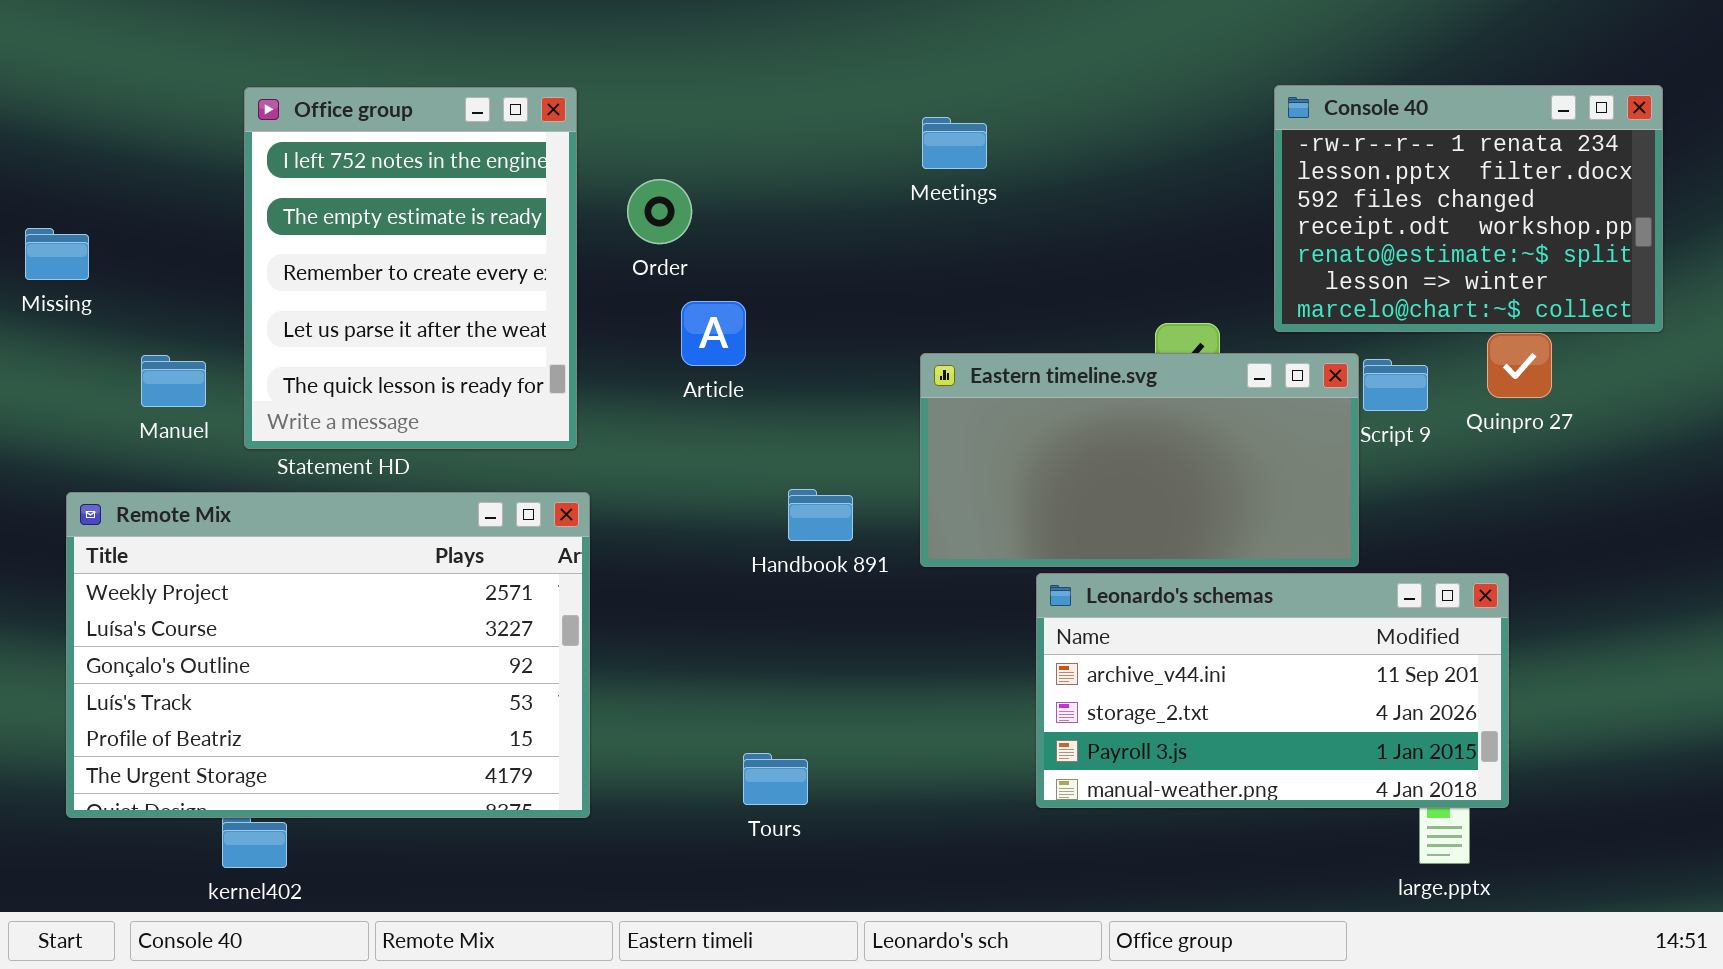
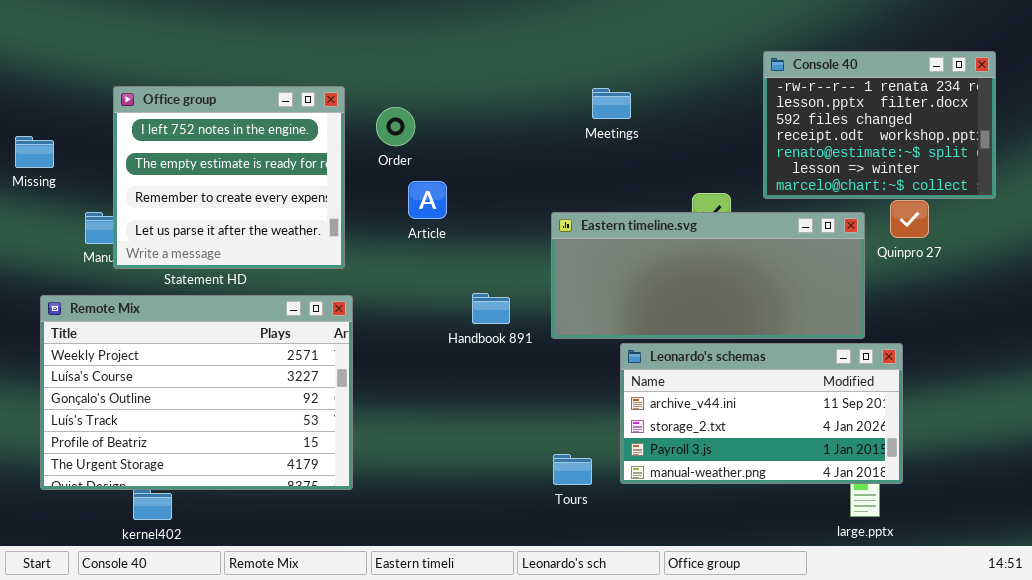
Office group: [244,87,577,449] -> [113,86,345,269], resized
Meetings: [922,117,987,169] -> [592,88,631,119], moved
Eastern timeline.svg: [920,353,1359,567] -> [551,212,865,339], resized
Tours: [743,753,808,805] -> [553,454,592,485], moved

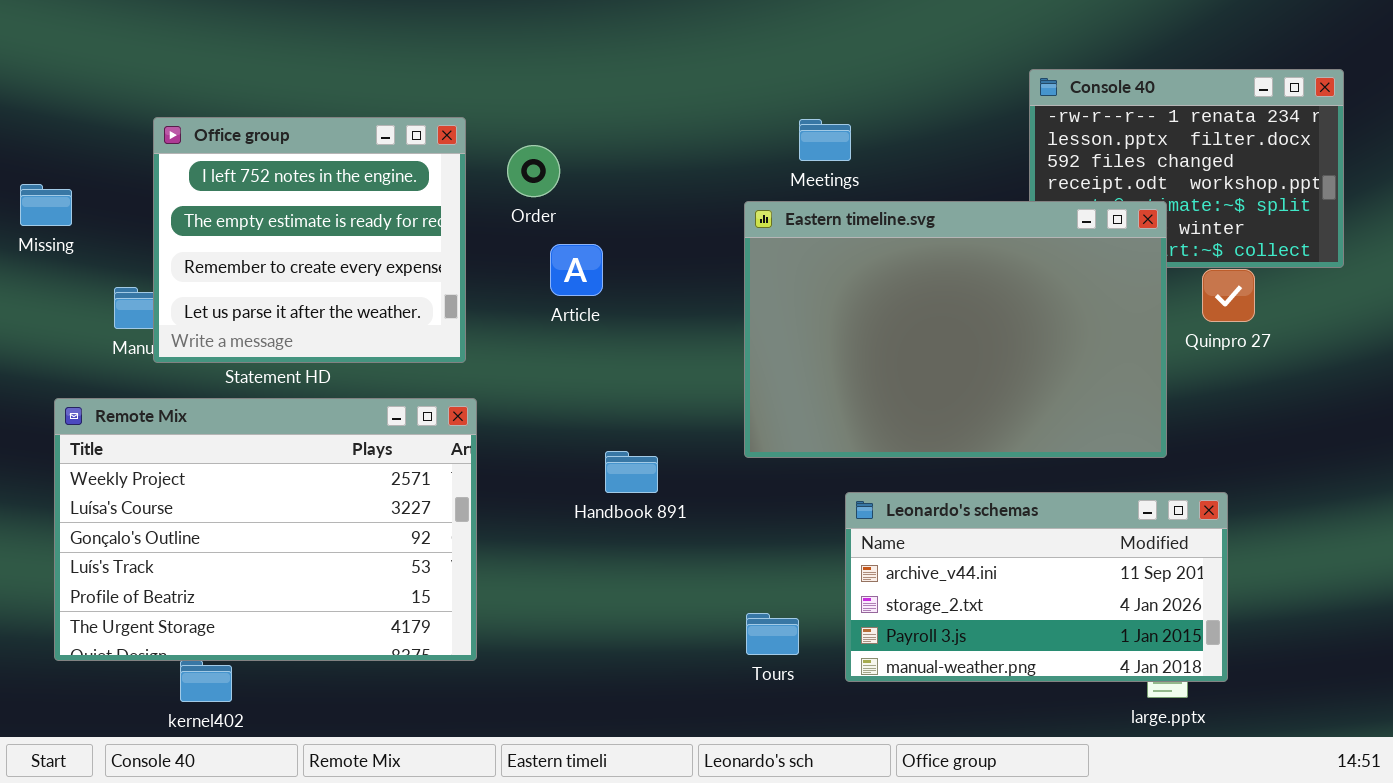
Eastern timeline.svg: [551,212,865,339] -> [744,201,1167,458], resized
Handbook 891: [472,293,510,324] -> [605,451,658,493], moved
Leonardo's schemas: [620,343,903,484] -> [845,492,1228,682], moved

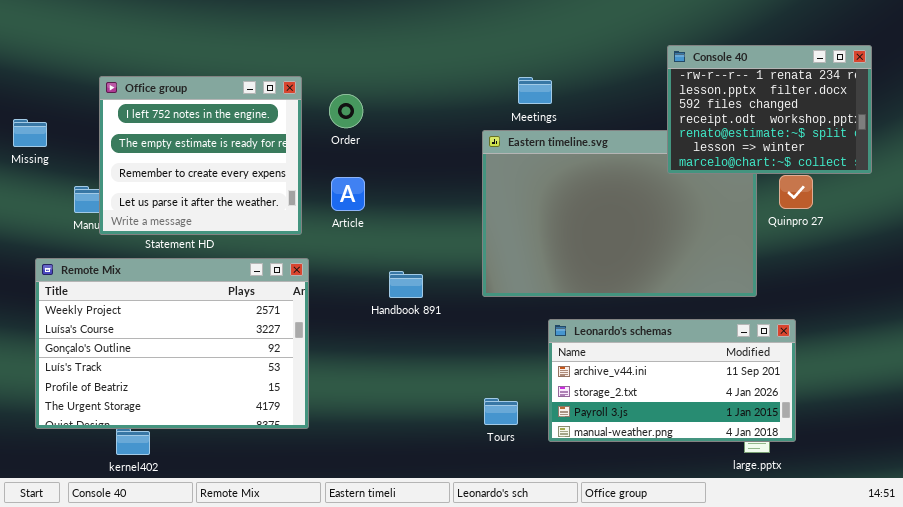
Console 40: [1029,69,1344,268] -> [667,45,872,174], raised
Article: [550,244,603,296] -> [331,177,365,211], moved
Handbook 891: [605,451,658,493] -> [389,271,423,298], moved

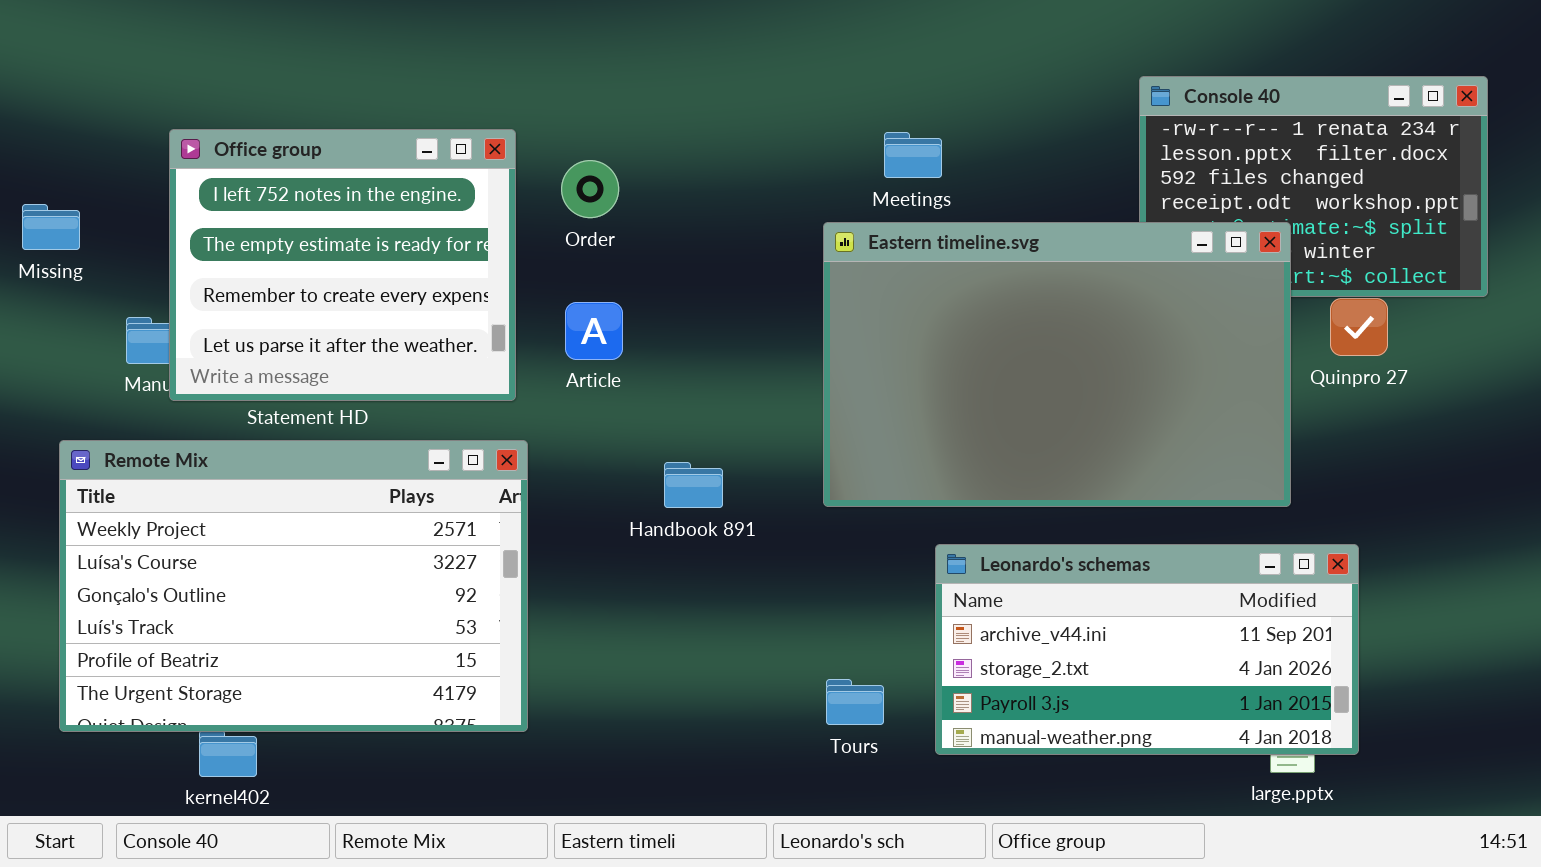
Eastern timeline.svg: [482,130,757,297] -> [823,222,1291,507], raised

